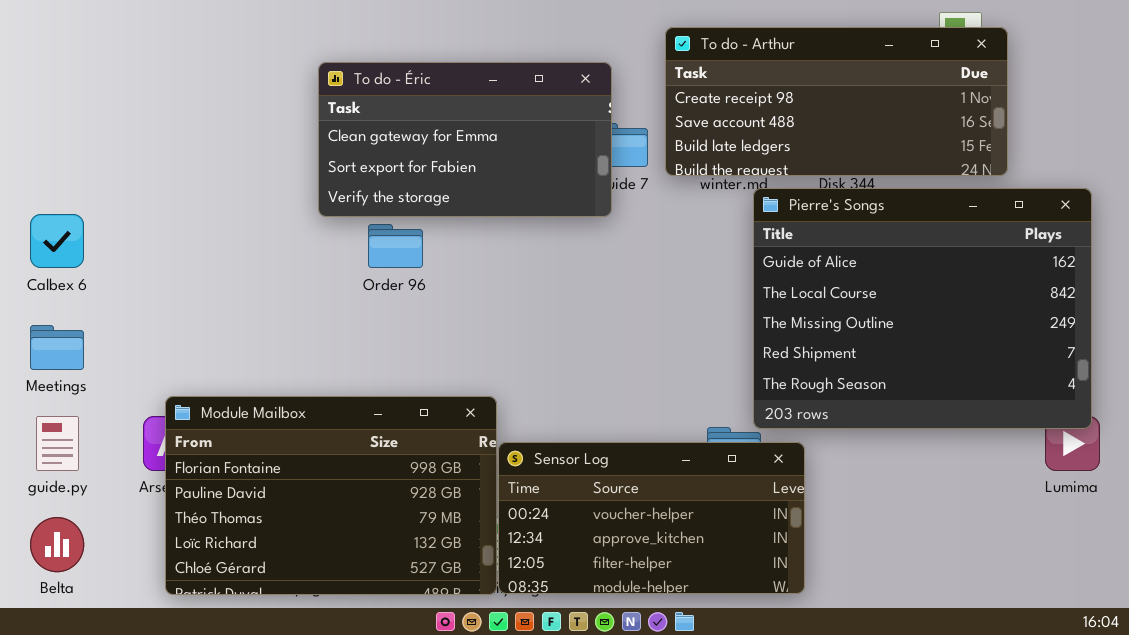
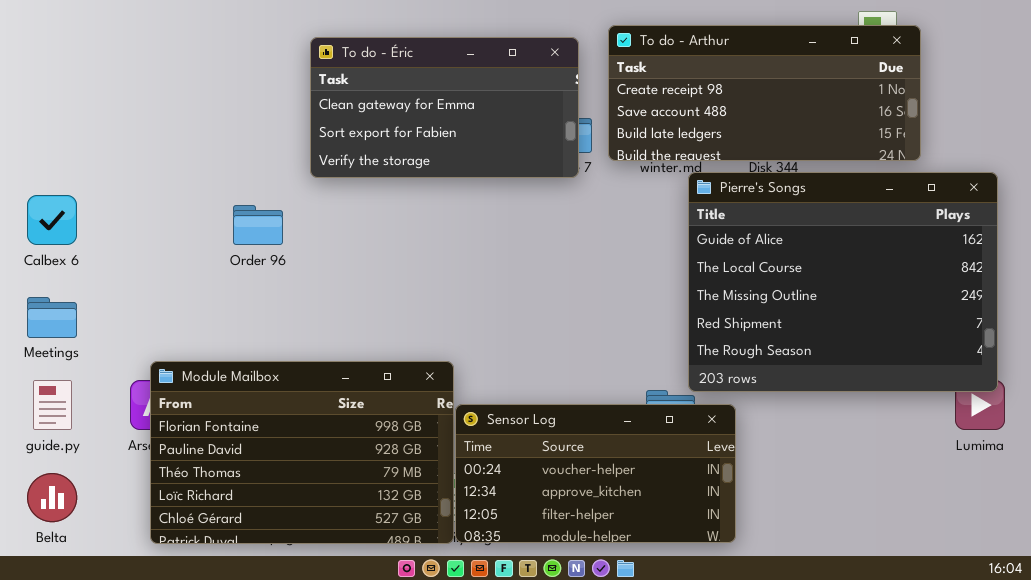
To do - Éric: [318,62,612,217] -> [310,37,579,178], moved
Order 96: [368,224,423,268] -> [233,205,283,245], moved

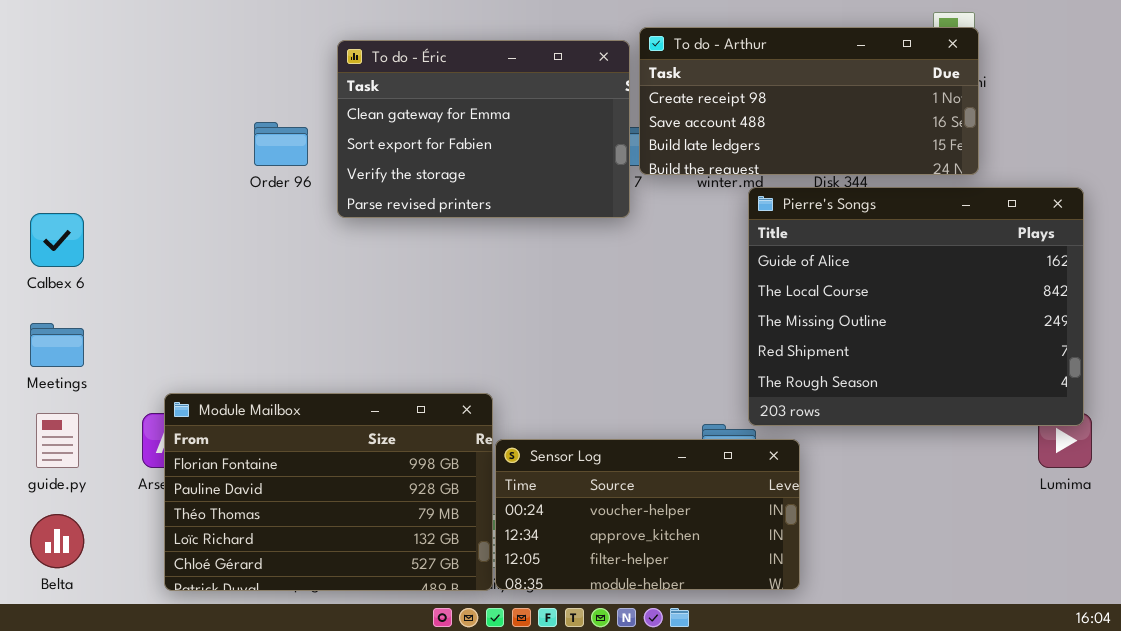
To do - Arthur: [608,25,921,161] -> [639,27,979,175], moved
To do - Éric: [310,37,579,178] -> [337,40,630,218], resized
Order 96: [233,205,283,245] -> [254,122,308,166], moved

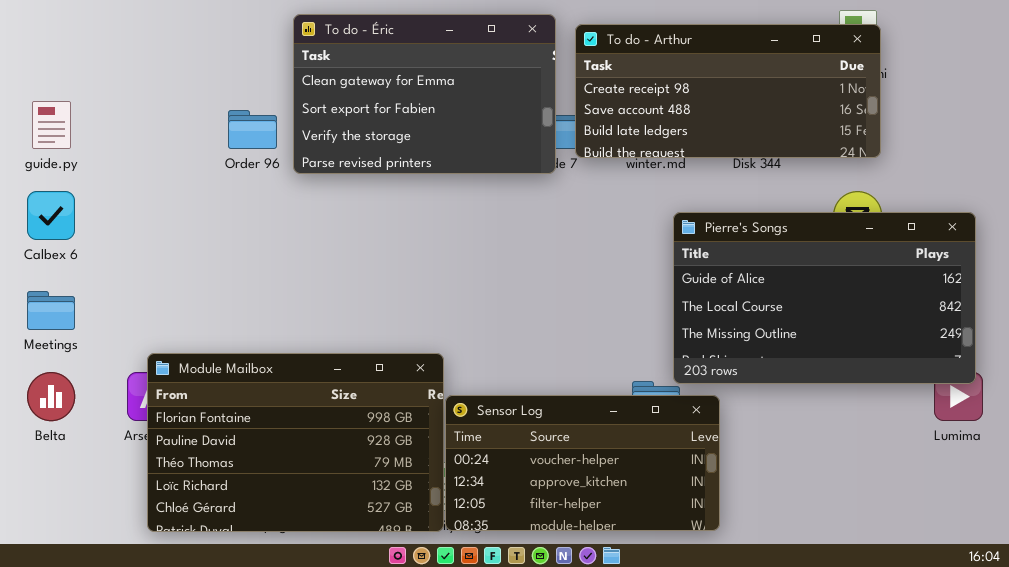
To do - Éric: [337,40,630,218] -> [293,14,556,174], moved
Pierre's Songs: [748,187,1084,426] -> [673,212,976,384], resized
guide.py: [36,413,79,468] -> [32,101,71,149], moved
Belta: [30,514,84,568] -> [27,372,75,421], moved

